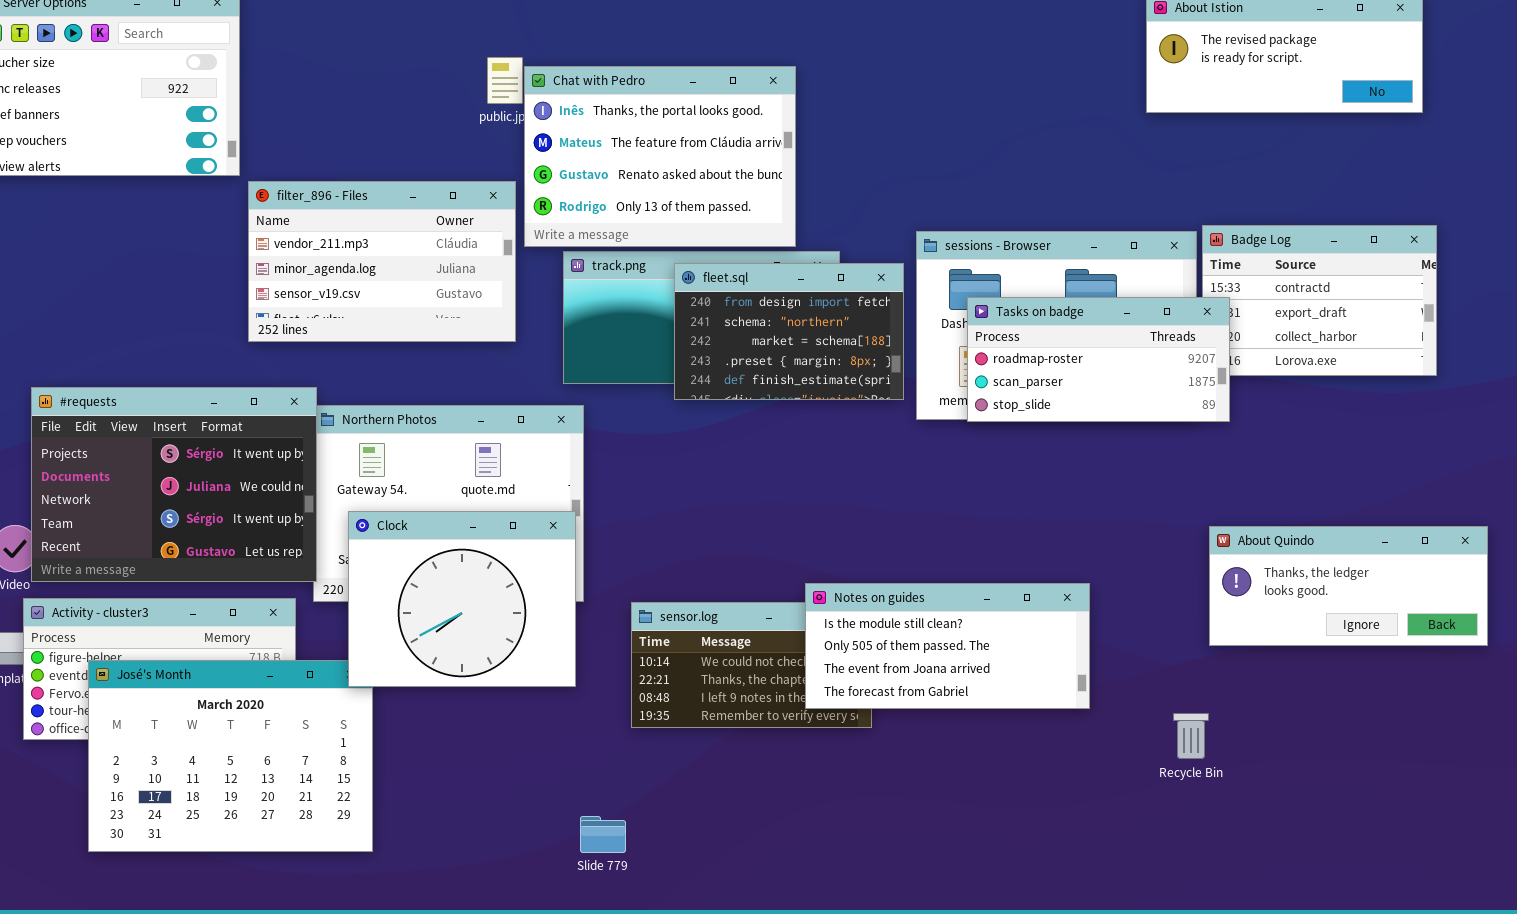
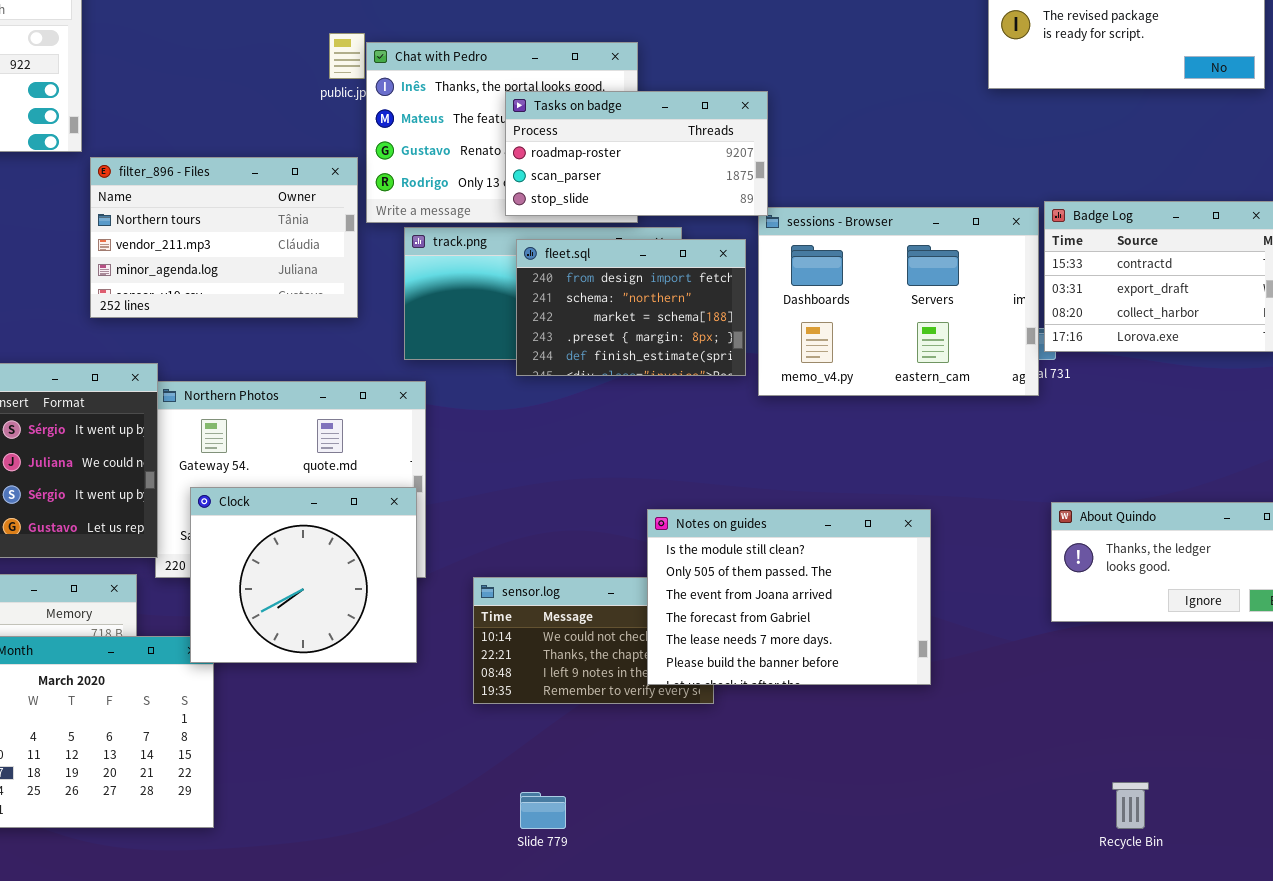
filter_896 - Files: [248,181,516,342] -> [90,157,358,318], scrolled up 1 row
Tasks on badge: [967,297,1230,422] -> [505,91,768,216], moved
Notes on guides: [805,583,1090,709] -> [647,509,931,685], resized
Recycle Bin: [1173,713,1209,759] -> [1112,782,1149,829], moved
Slide 779: [580,816,626,853] -> [520,792,566,829], moved

